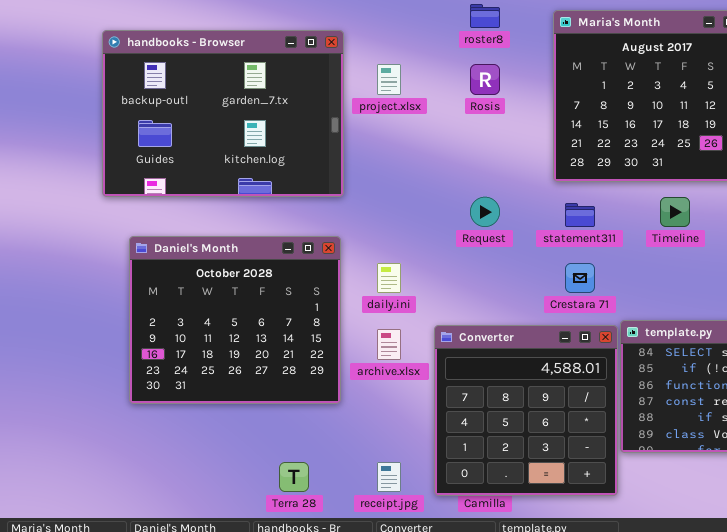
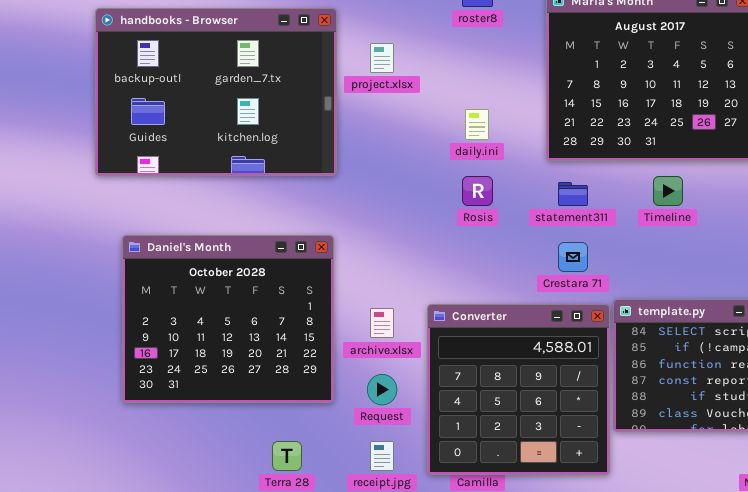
Rosis: [470,64,500,95] -> [462,176,493,206], moved
Request: [470,197,500,227] -> [367,374,397,405], moved
Daniel's Month: [129,236,341,404] -> [122,235,334,403], moved
daily.ini: [377,263,401,293] -> [465,109,489,140], moved

